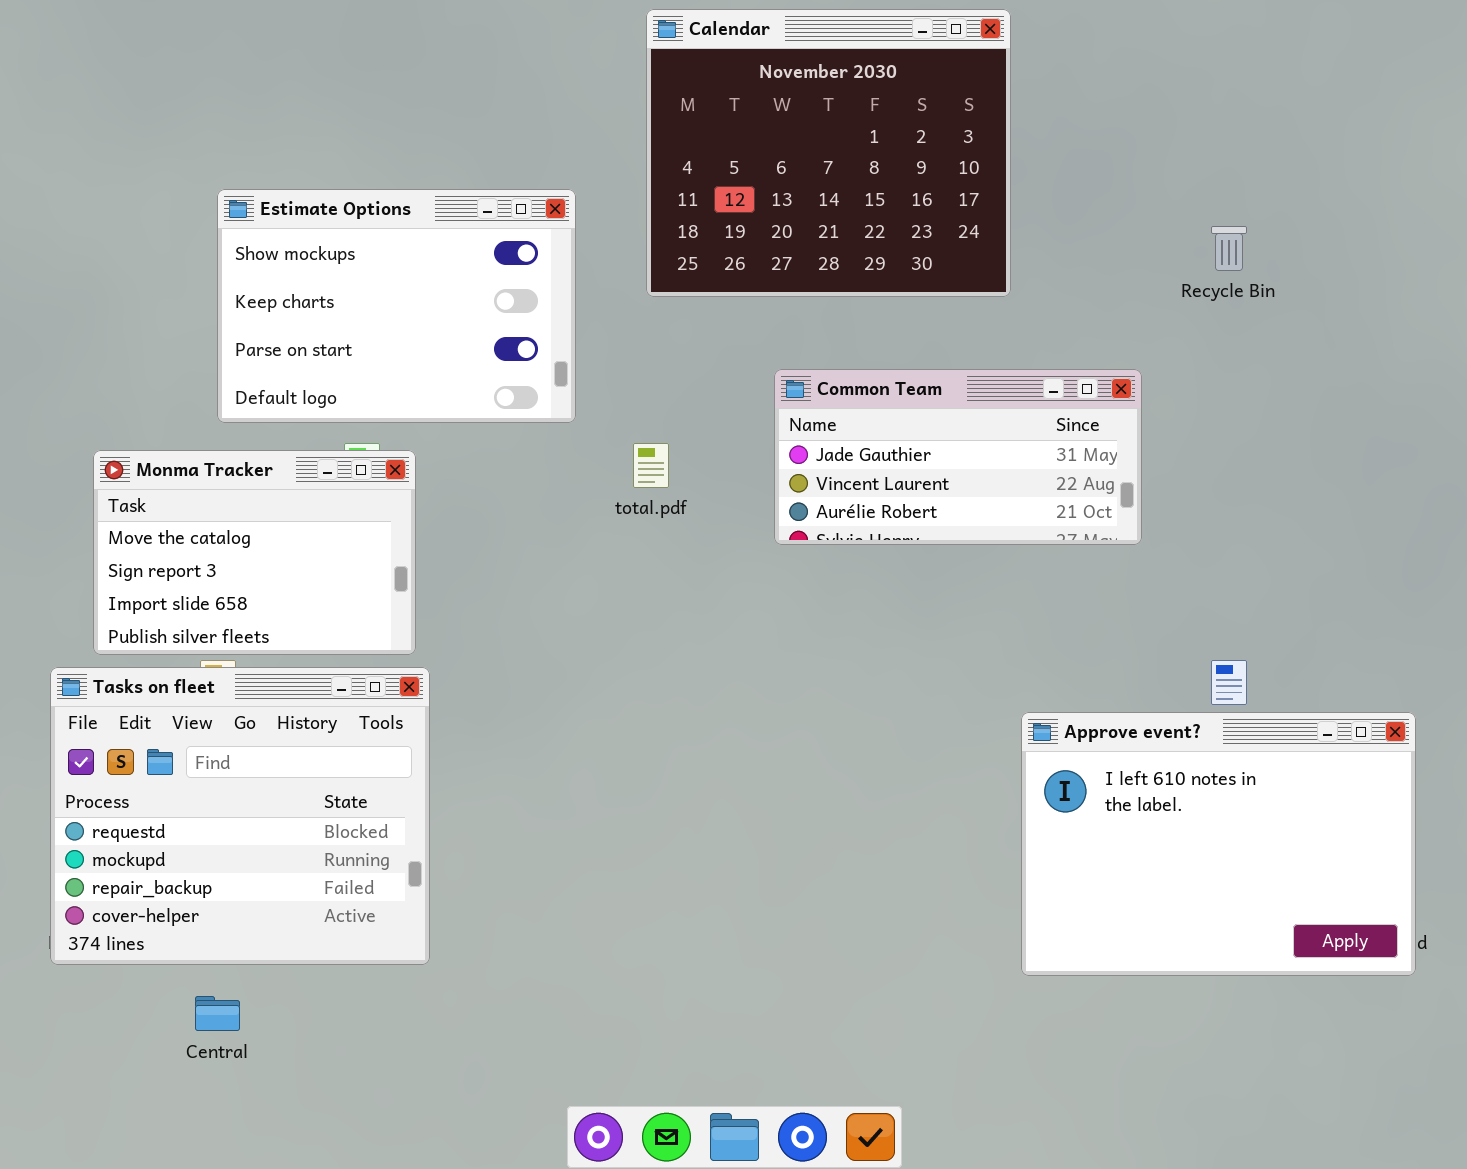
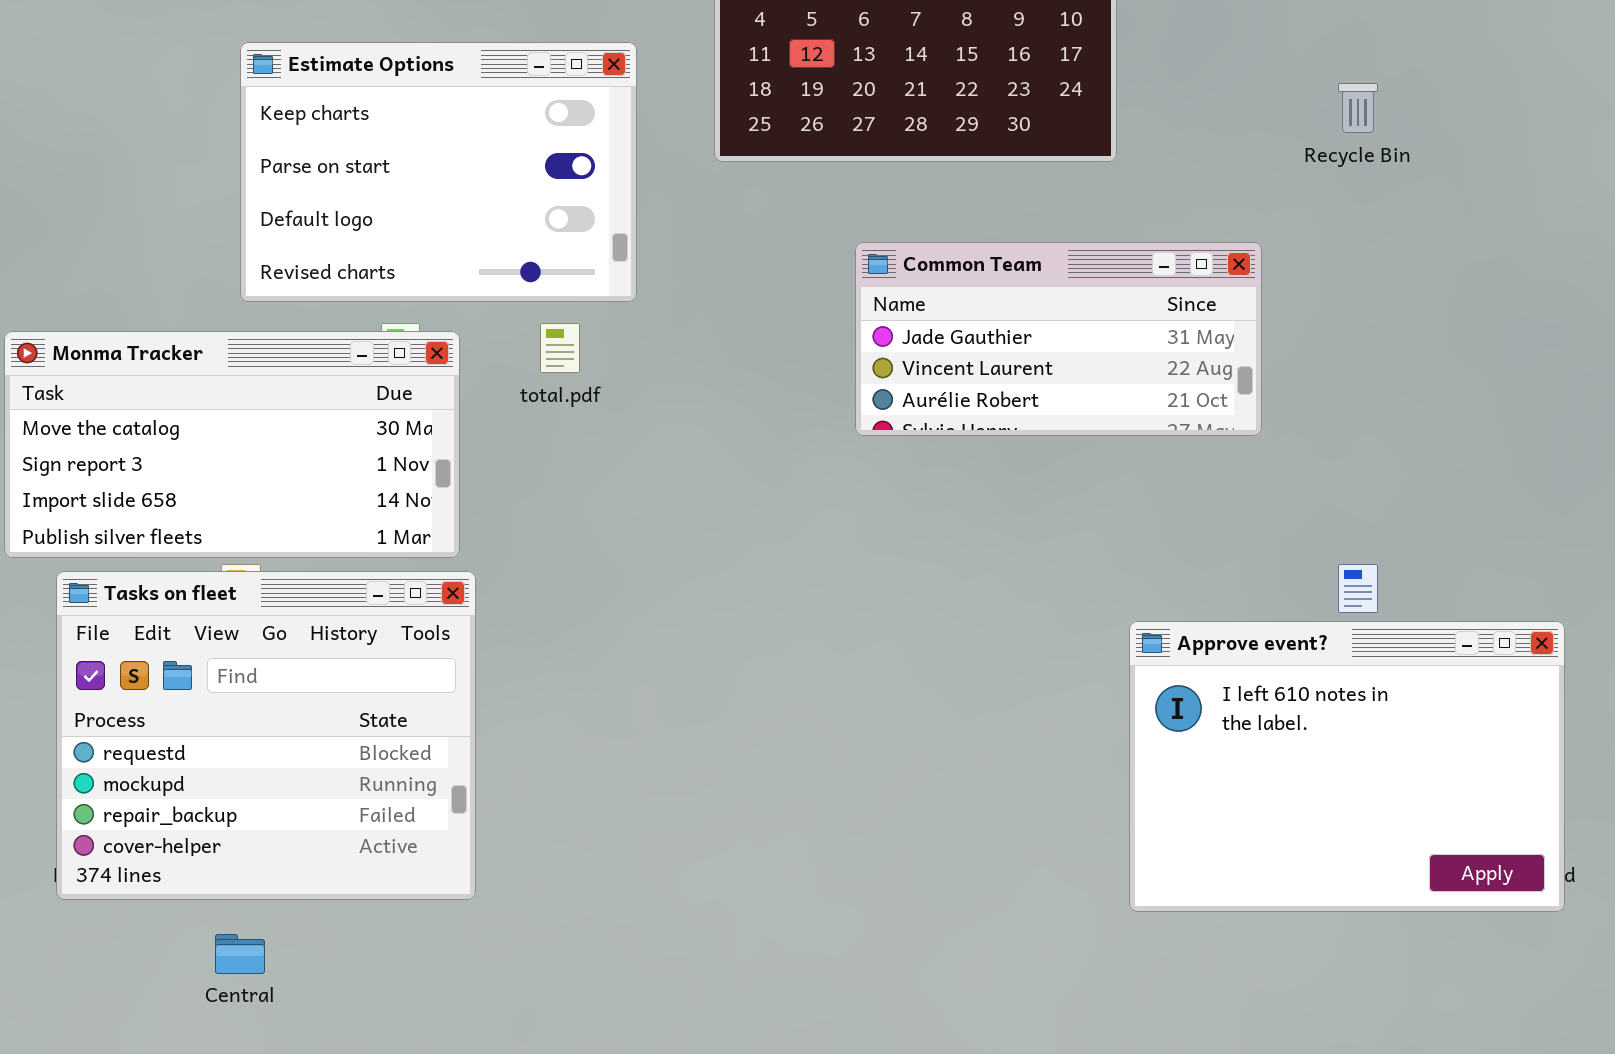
Estimate Options: [217,189,576,423] -> [240,42,637,302], scrolled down 1 row
total.pdf: [633,443,669,488] -> [540,323,580,373], moved
Monma Tracker: [93,450,416,655] -> [4,331,460,558], resized

